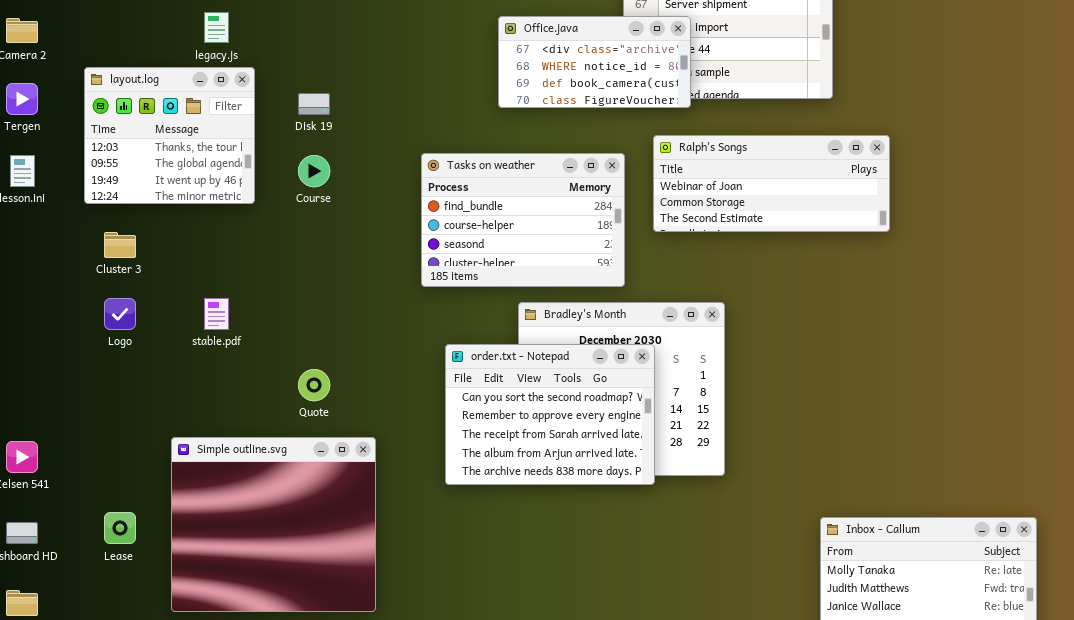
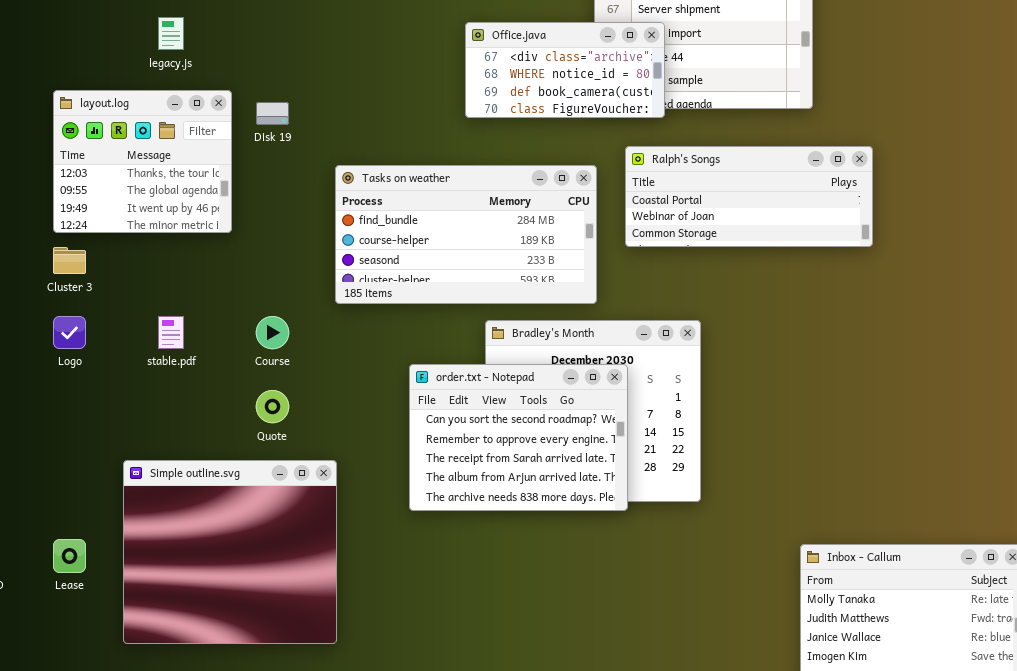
layout.log: [84,67,255,204] -> [53,90,232,233], moved
Ralph's Songs: [653,135,890,232] -> [625,146,873,247], scrolled up 1 row
Tasks on weather: [421,153,625,287] -> [335,165,597,304], resized
Course: [298,155,330,187] -> [256,316,289,349], moved

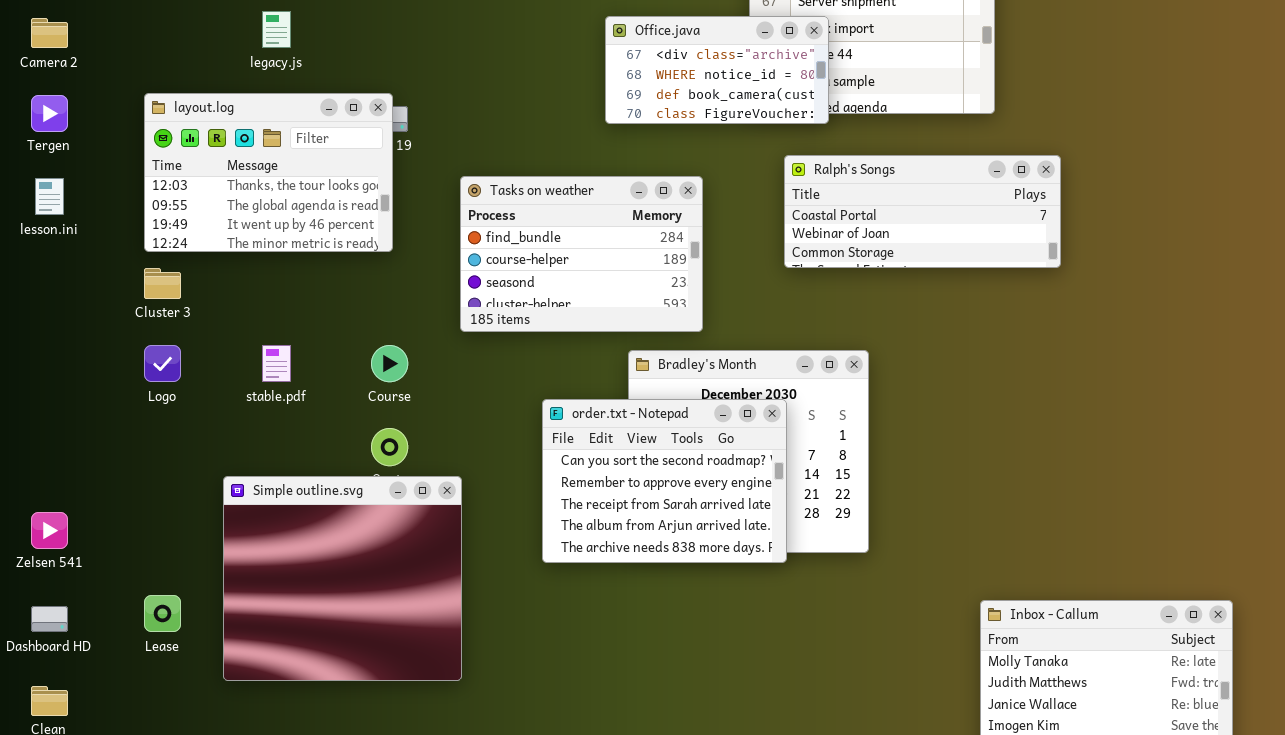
layout.log: [53,90,232,233] -> [144,93,393,252], resized
Tasks on weather: [335,165,597,304] -> [460,176,703,332], resized
Simple outline.svg: [123,460,337,644] -> [223,476,462,681], moved

